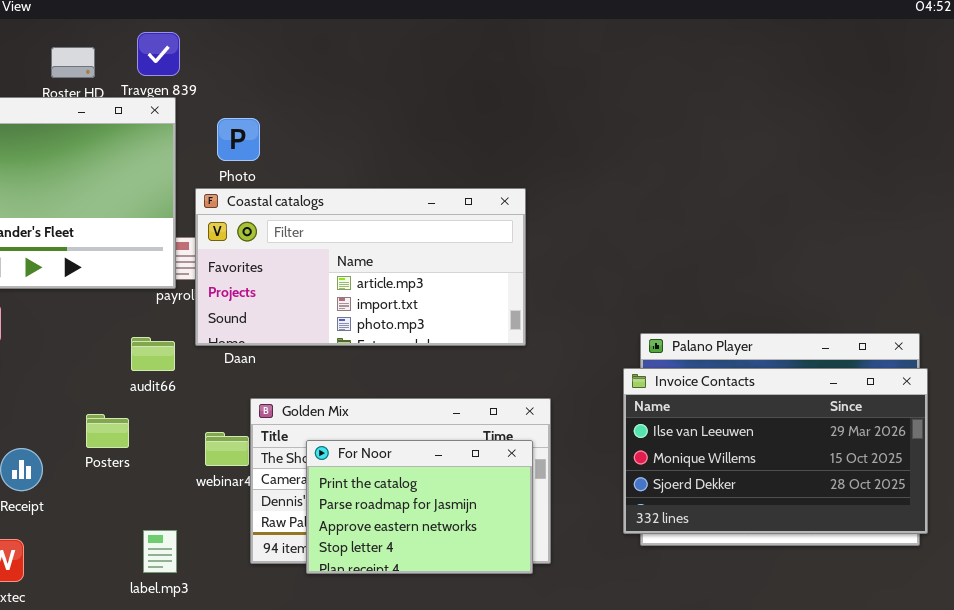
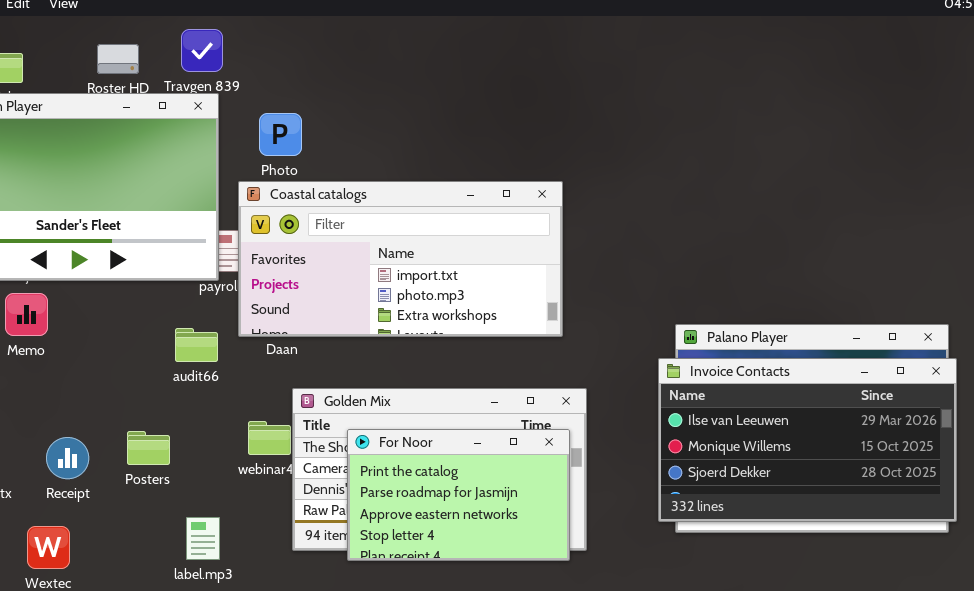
Coastal catalogs: [195,188,526,346] -> [238,181,563,337], scrolled down 1 row
Posters: [86,414,129,448] -> [127,431,170,465], moved

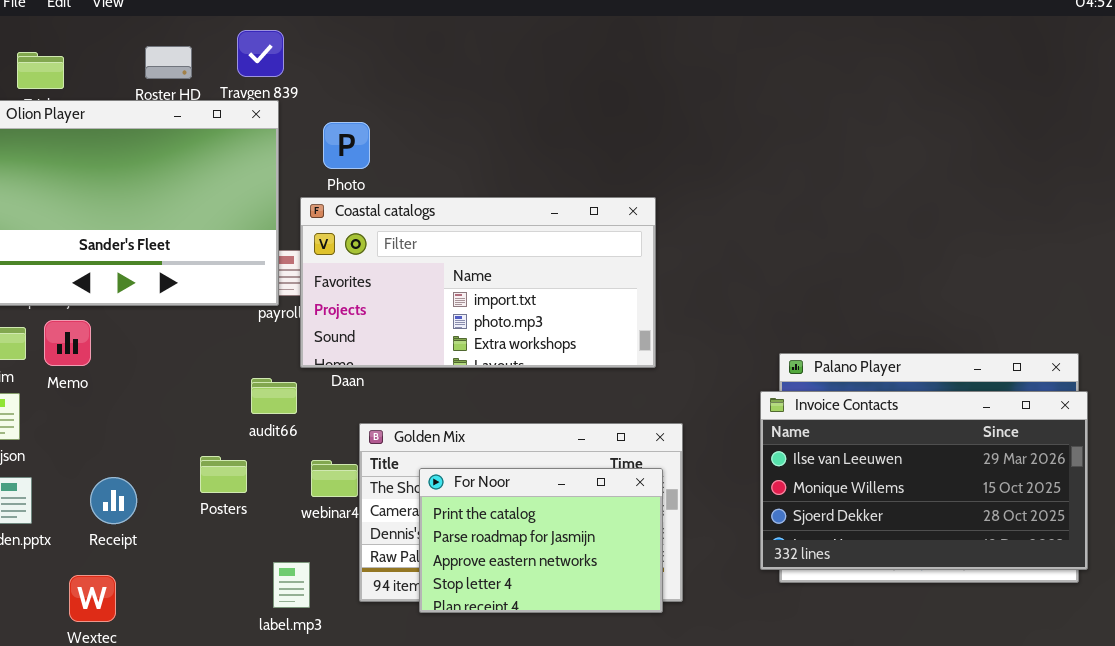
audit66: [175,328,218,362] -> [251,378,297,414], moved
Posters: [127,431,170,465] -> [200,456,247,493], moved
label.mp3: [186,517,220,560] -> [273,562,310,608], moved

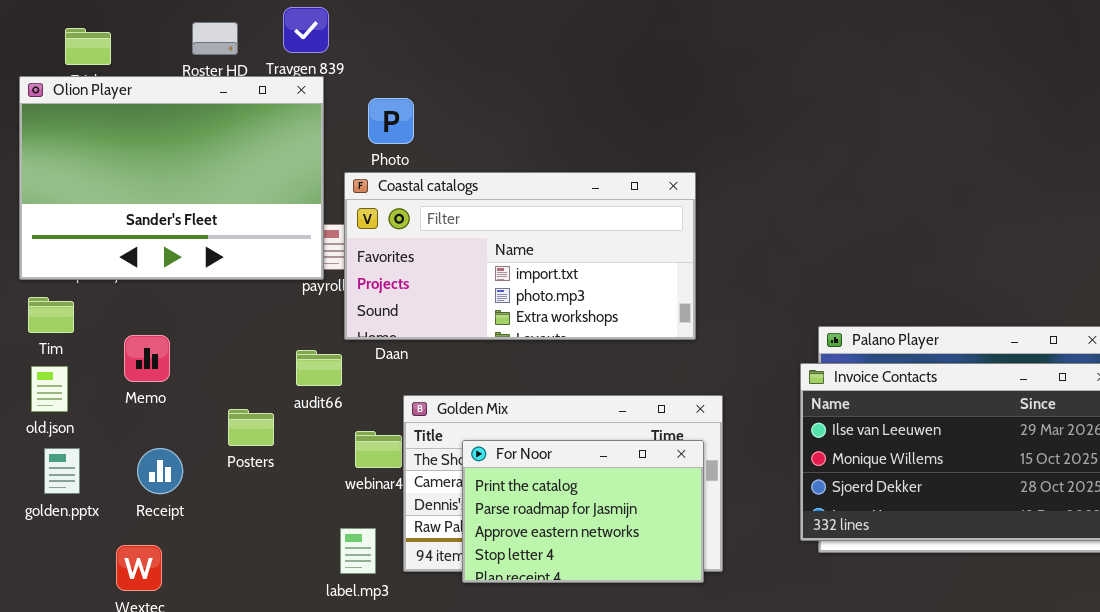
Memo: [44,320,91,366] -> [124,335,170,382], moved
Posters: [200,456,247,493] -> [228,409,274,446], moved
label.mp3: [273,562,310,608] -> [340,528,376,574], moved

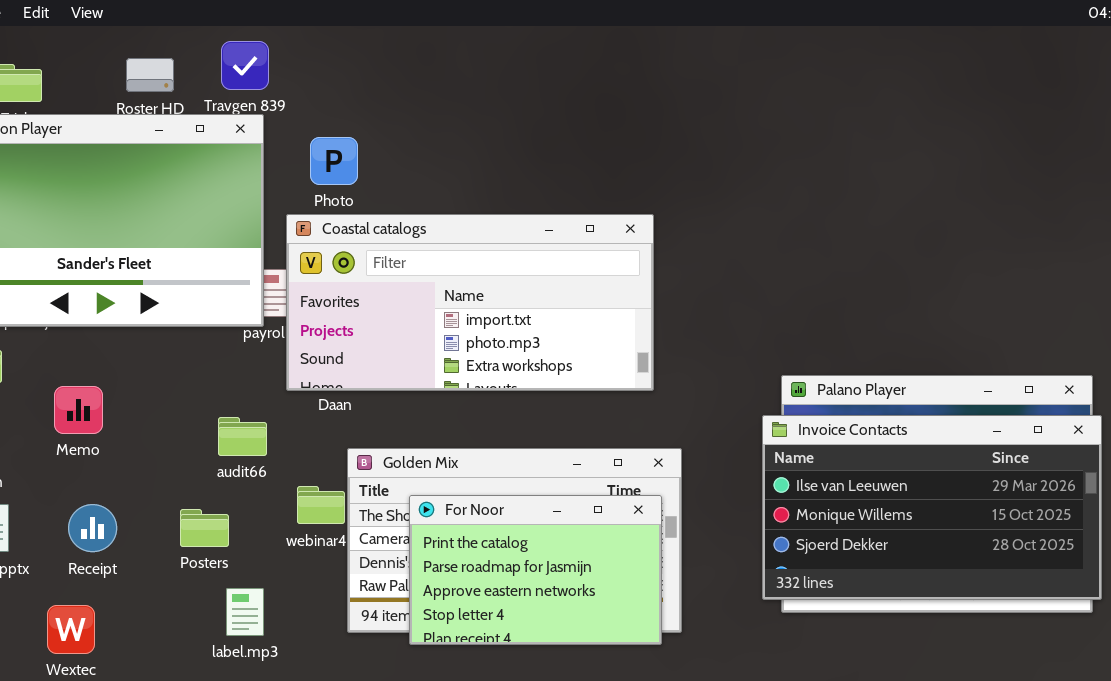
audit66: [296,350,342,386] -> [218,417,267,456], moved
Posters: [228,409,274,446] -> [180,509,229,547], moved
label.mp3: [340,528,376,574] -> [226,588,264,636], moved

